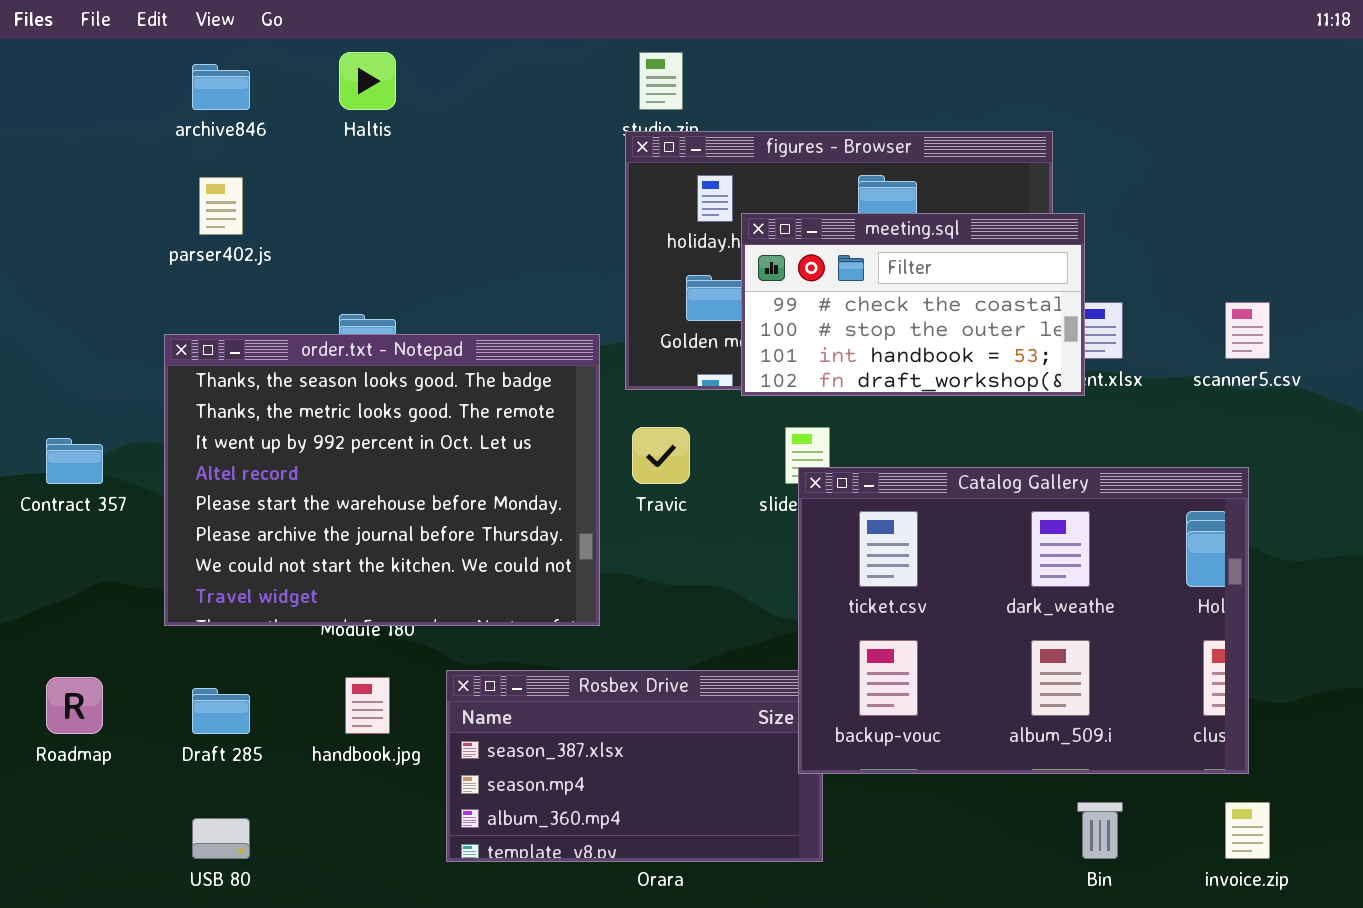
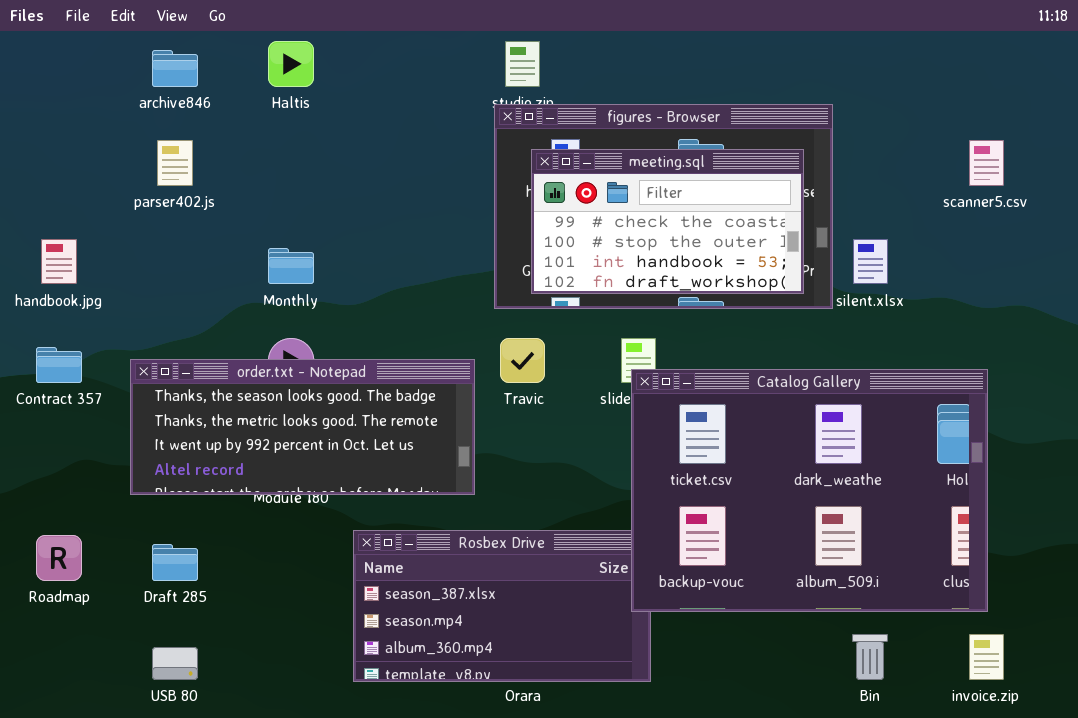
meeting.sql: [741,213,1085,396] -> [531,149,804,294], moved
scanner5.csv: [1225,302,1270,359] -> [969,140,1004,186], moved
order.txt - Notepad: [164,334,600,626] -> [130,359,475,495], resized
handbook.jpg: [345,677,390,734] -> [41,239,77,284], moved

